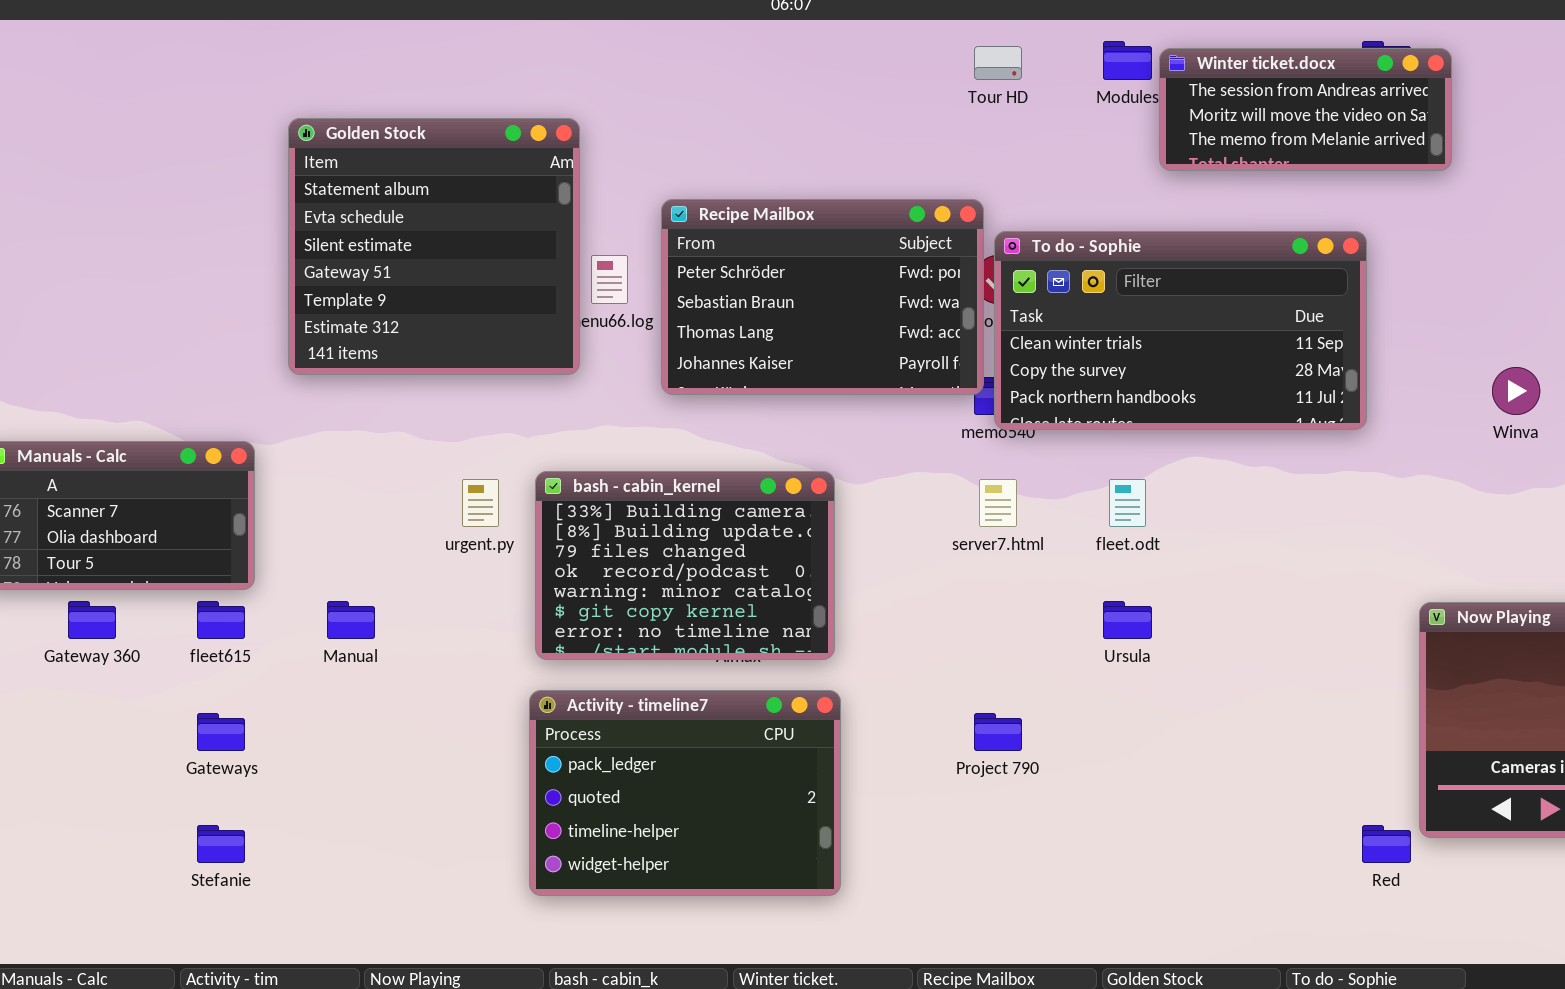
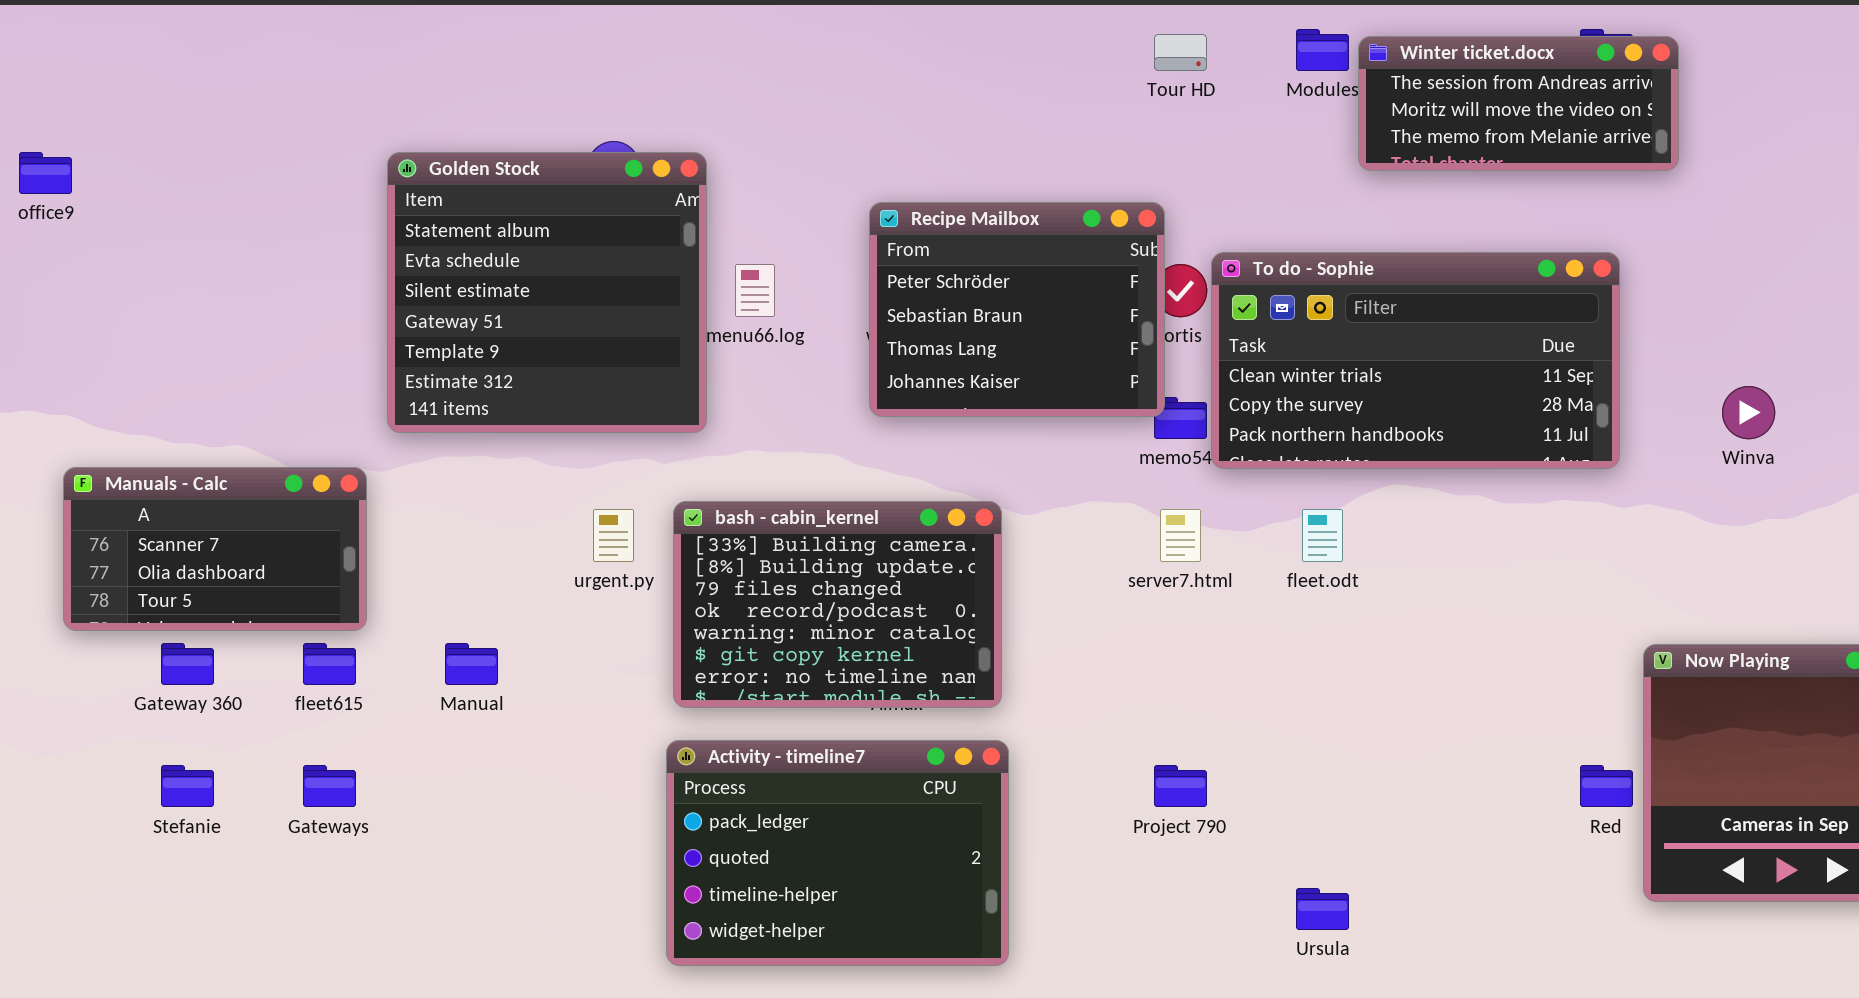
Golden Stock: [288,118,580,375] -> [387,152,707,433], moved
Recipe Mailbox: [661,199,984,395] -> [869,202,1165,417], resized
To do - Sophie: [994,231,1367,430] -> [1211,252,1620,469], moved
Ursula: [1103,601,1152,639] -> [1296,888,1349,930], moved
Stefanie: [197,825,245,863] -> [161,765,214,807], moved
Red: [1362,825,1411,863] -> [1580,765,1633,807], moved

